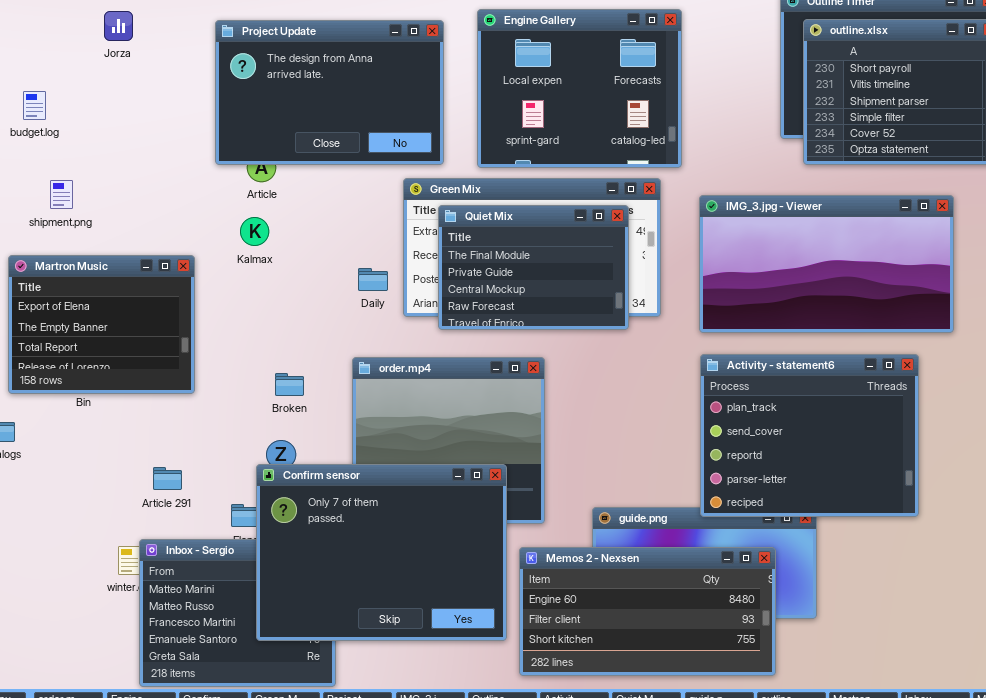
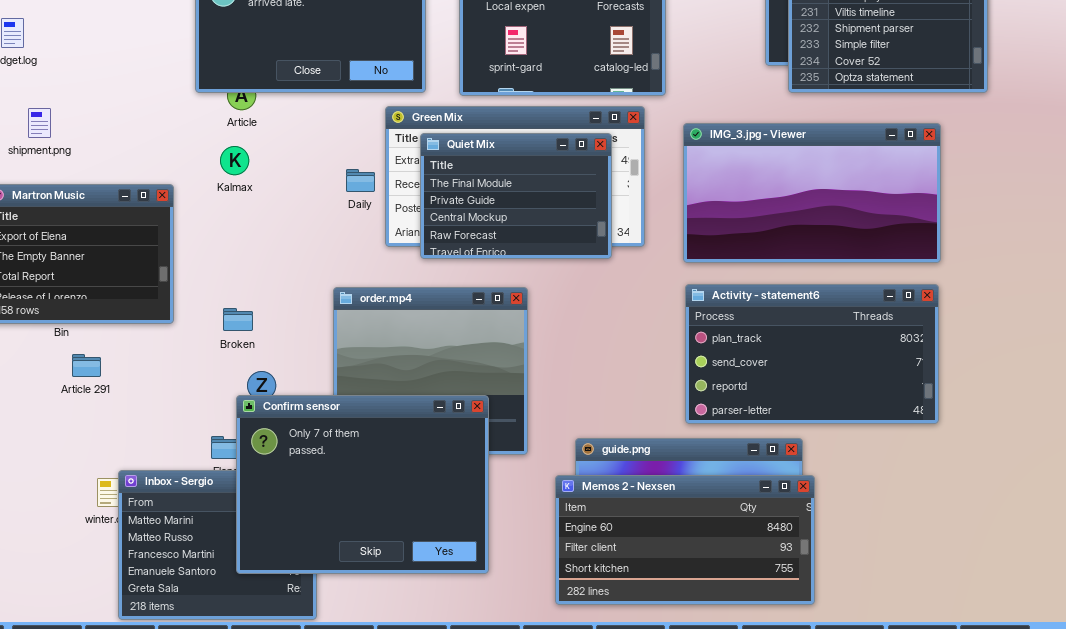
Daily: [358,268,388,291] -> [346,169,375,192], moved
Activity - statement6: [700,354,919,517] -> [685,284,939,424], resized
Broken: [275,373,304,396] -> [223,308,253,331], moved
Article 291: [153,467,182,490] -> [72,354,101,377], moved
Memos 2 - Nexsen: [519,547,776,676] -> [555,475,815,605], moved

